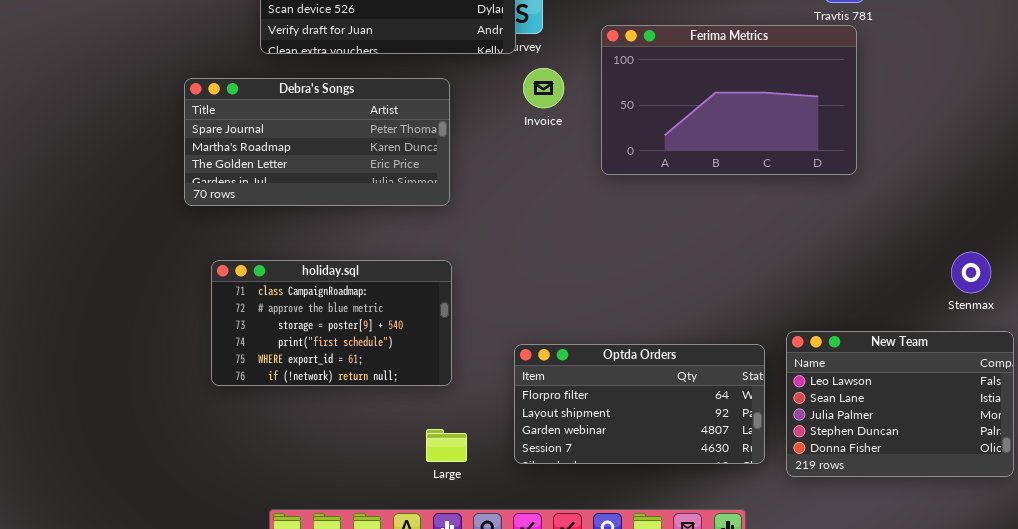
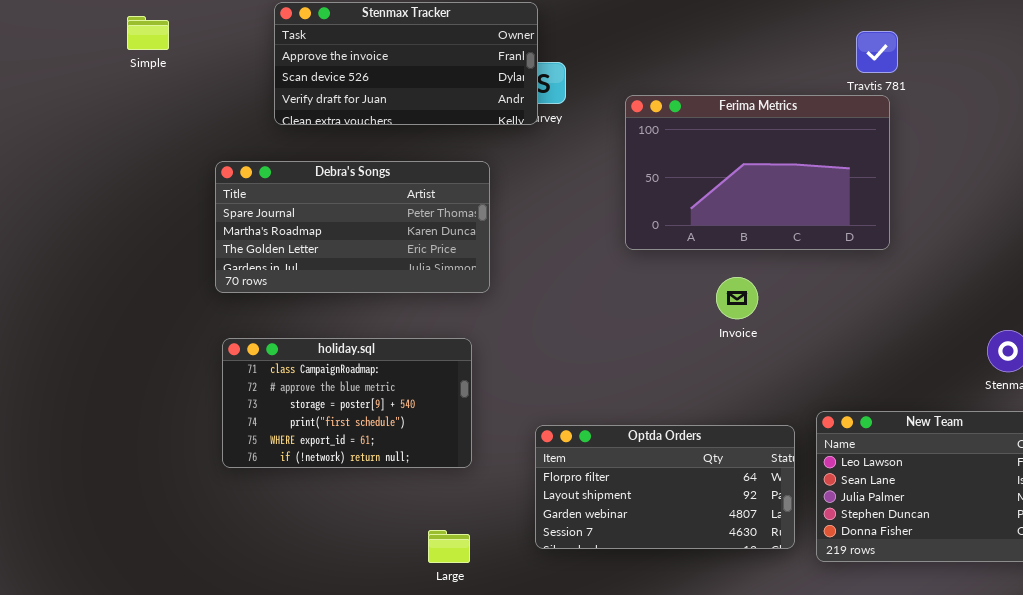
Invoice: [523,68,564,108] -> [716,277,758,319], moved
Debra's Songs: [184,78,450,206] -> [215,161,490,293], moved
Large: [426,429,467,462] -> [428,530,470,563], moved

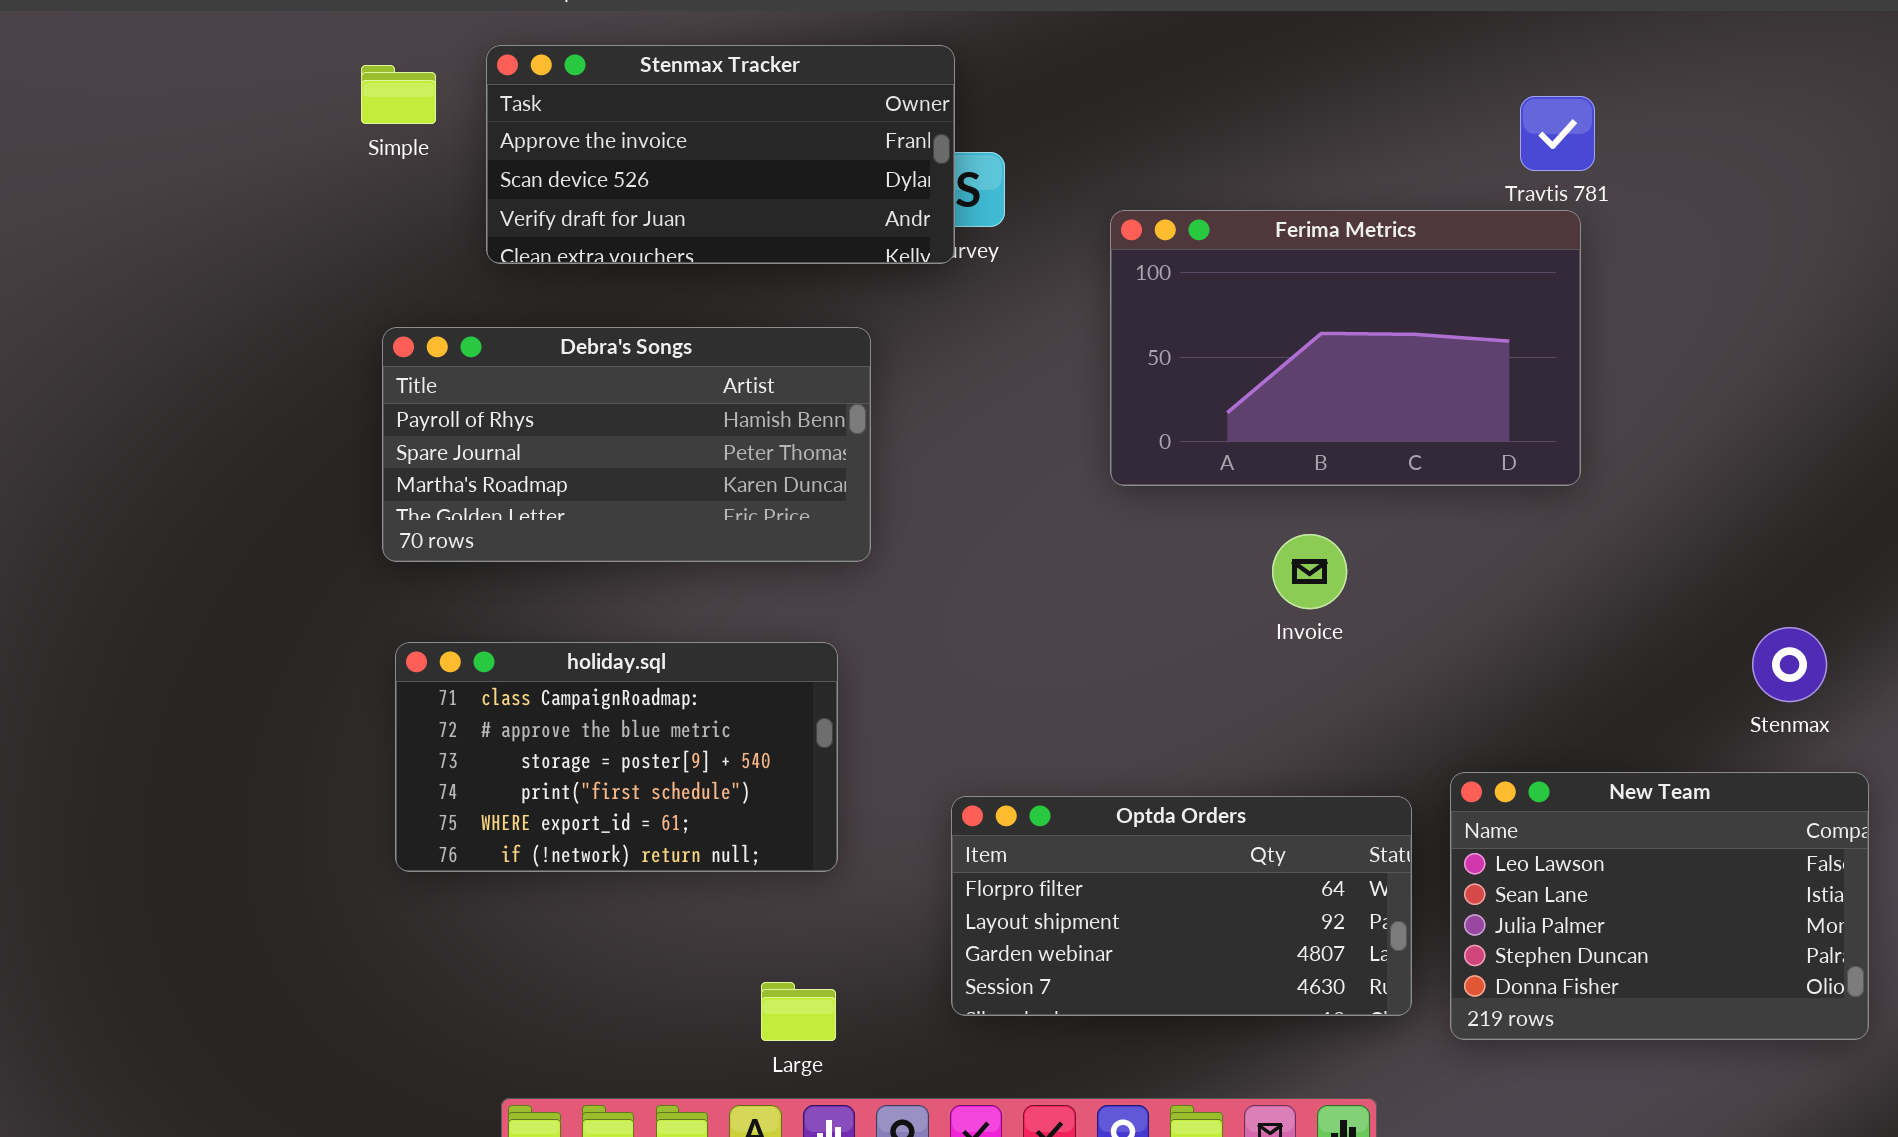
Simple: [127,16,169,50] -> [361,65,436,124], moved
Debra's Songs: [215,161,490,293] -> [382,327,871,562], scrolled up 1 row

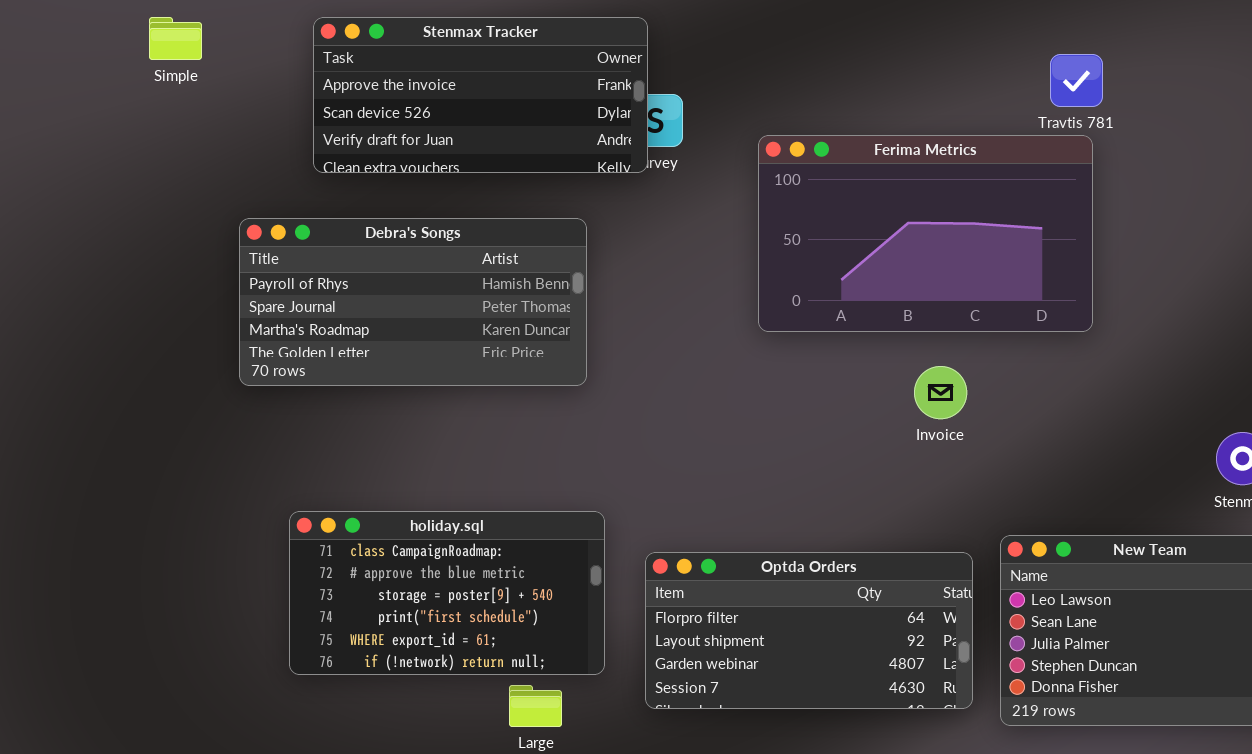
Simple: [361,65,436,124] -> [149,17,202,60], moved
Invoice: [1272,534,1347,609] -> [914,366,967,419], moved
holiday.sql: [395,642,838,872] -> [289,511,605,675], moved

